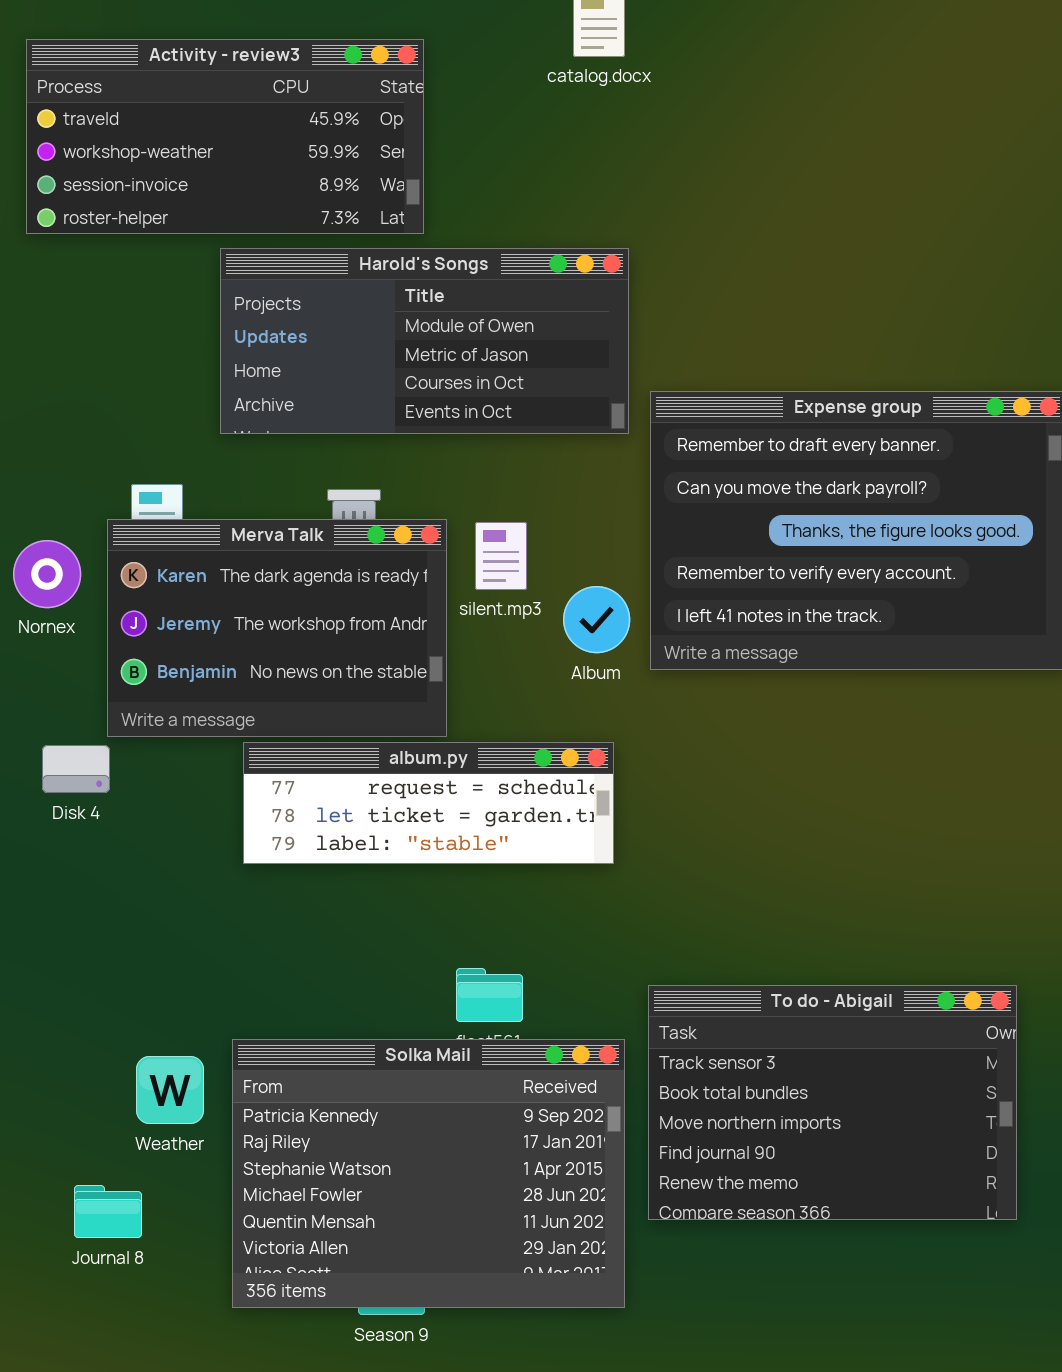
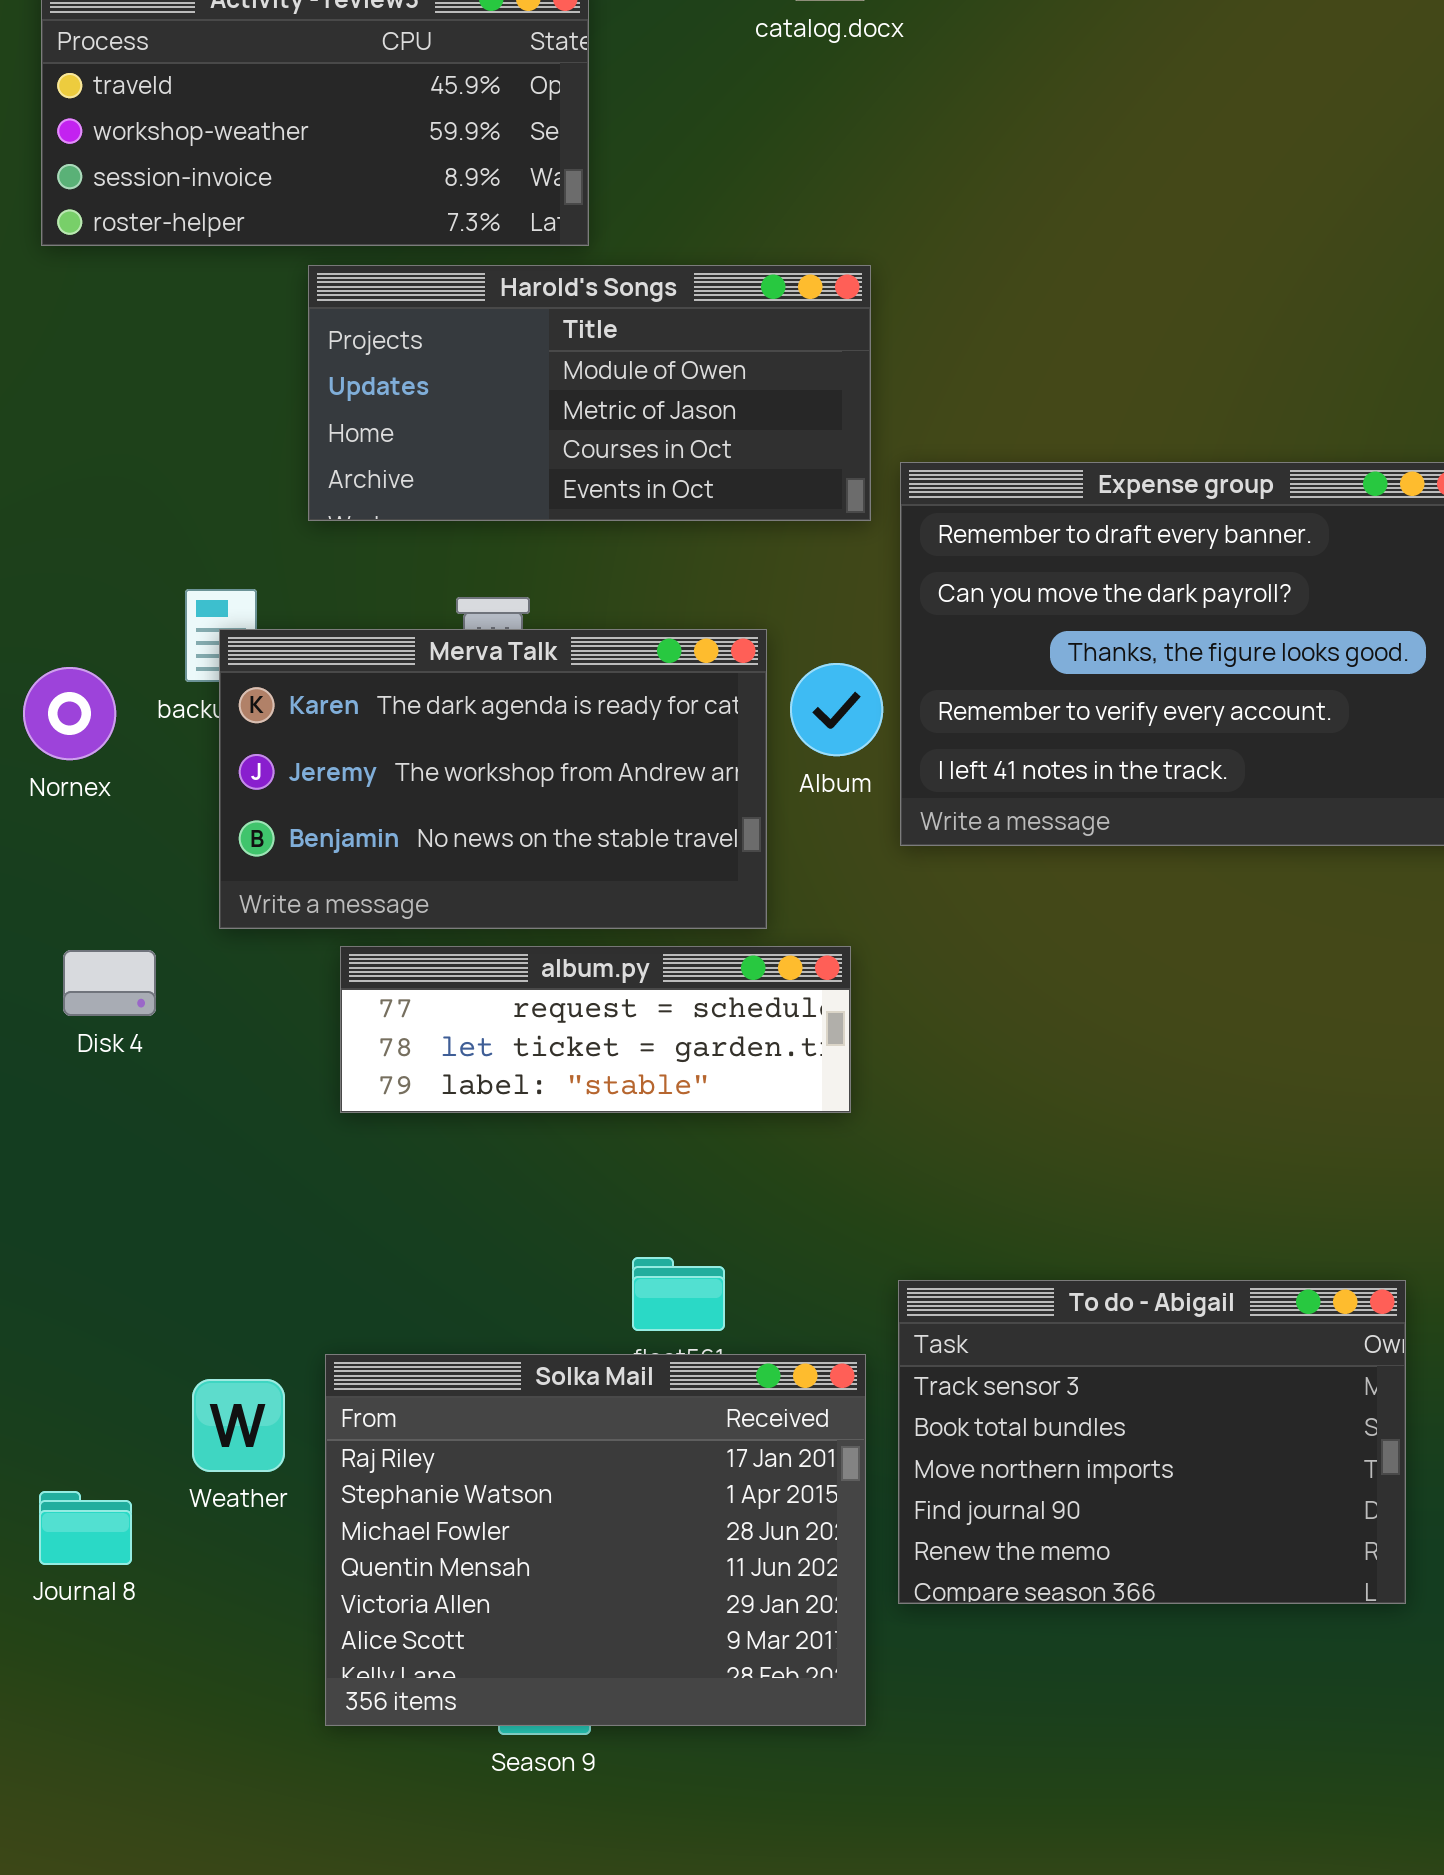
Merva Talk: [107,519,447,737] -> [219,629,767,929], moved, resized
Album: [563,586,630,653] -> [790,663,883,756], moved
Solka Mail: [232,1039,625,1308] -> [325,1354,866,1726], scrolled down 1 row
Journal 8: [74,1185,142,1238] -> [39,1491,132,1565], moved

